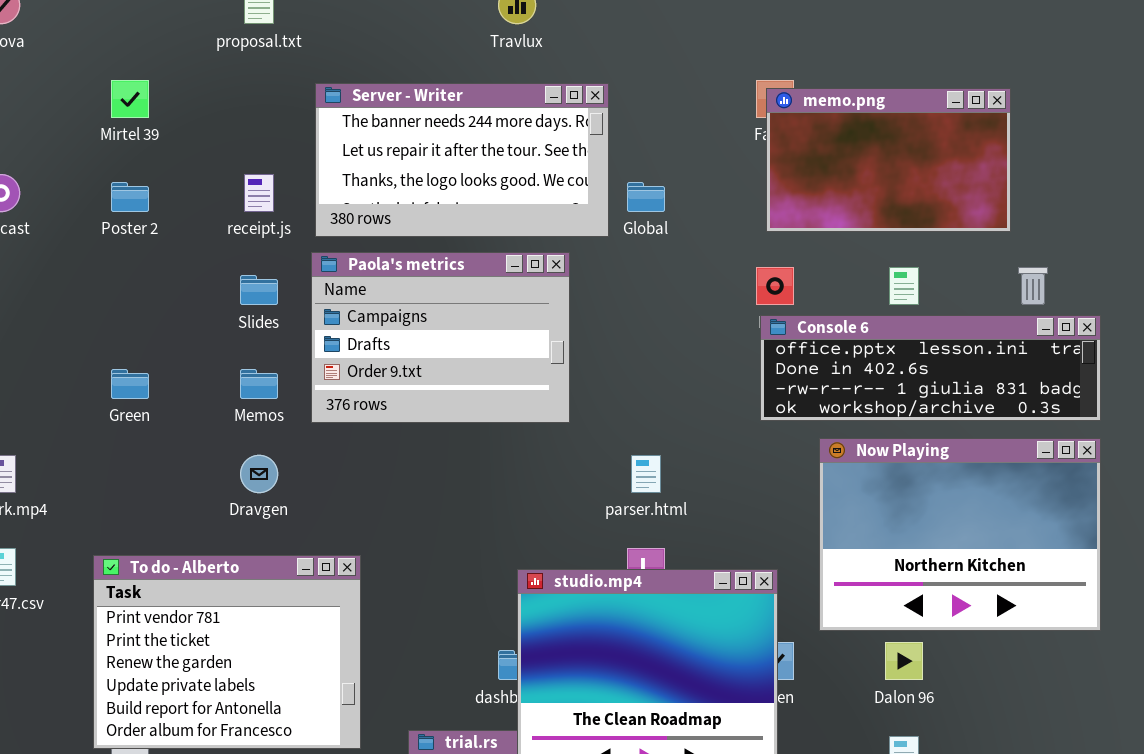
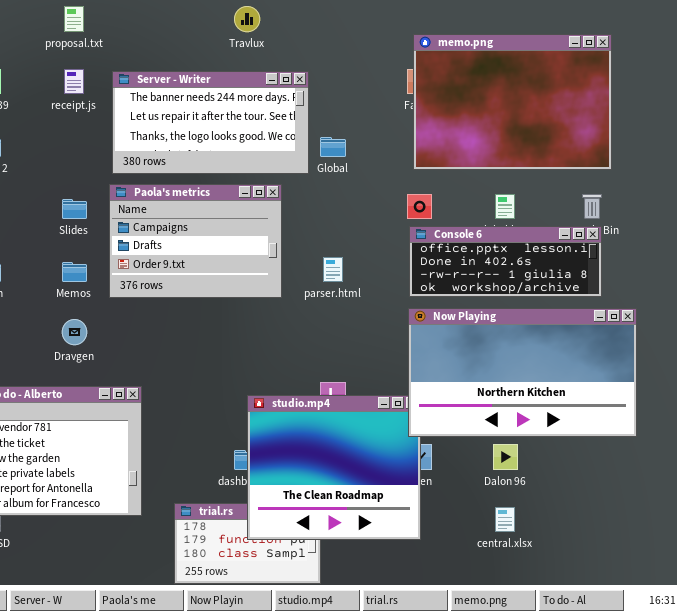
memo.png: [766,88,1011,232] -> [413,34,612,170], resized
receipt.js: [244,174,274,212] -> [64,69,84,94], moved
Console 6: [760,315,1101,421] -> [409,226,602,297], resized
Now Playing: [819,438,1101,631] -> [408,308,637,437], resized
parser.html: [631,455,661,493] -> [323,257,343,282], moved

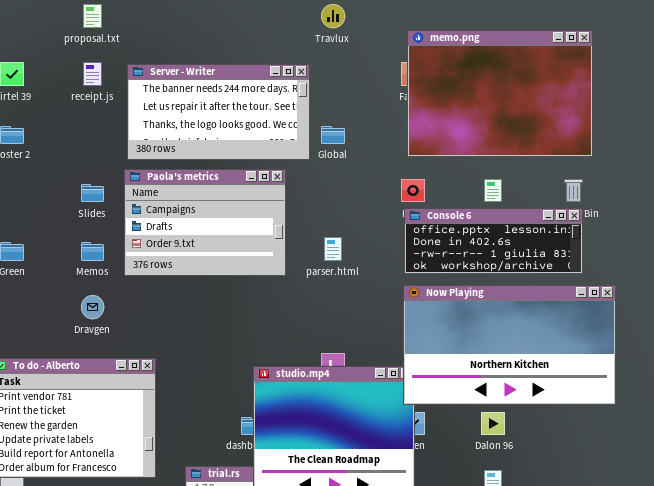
Travlux: [234,6,260,32] -> [321,4,345,28], moved

